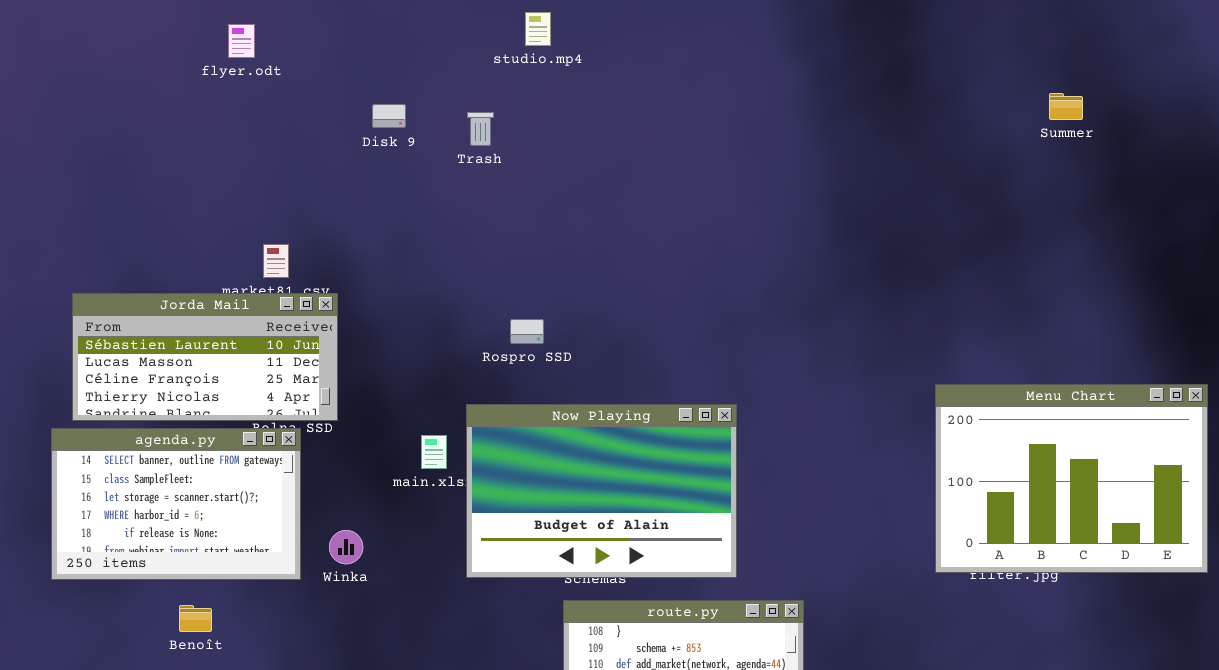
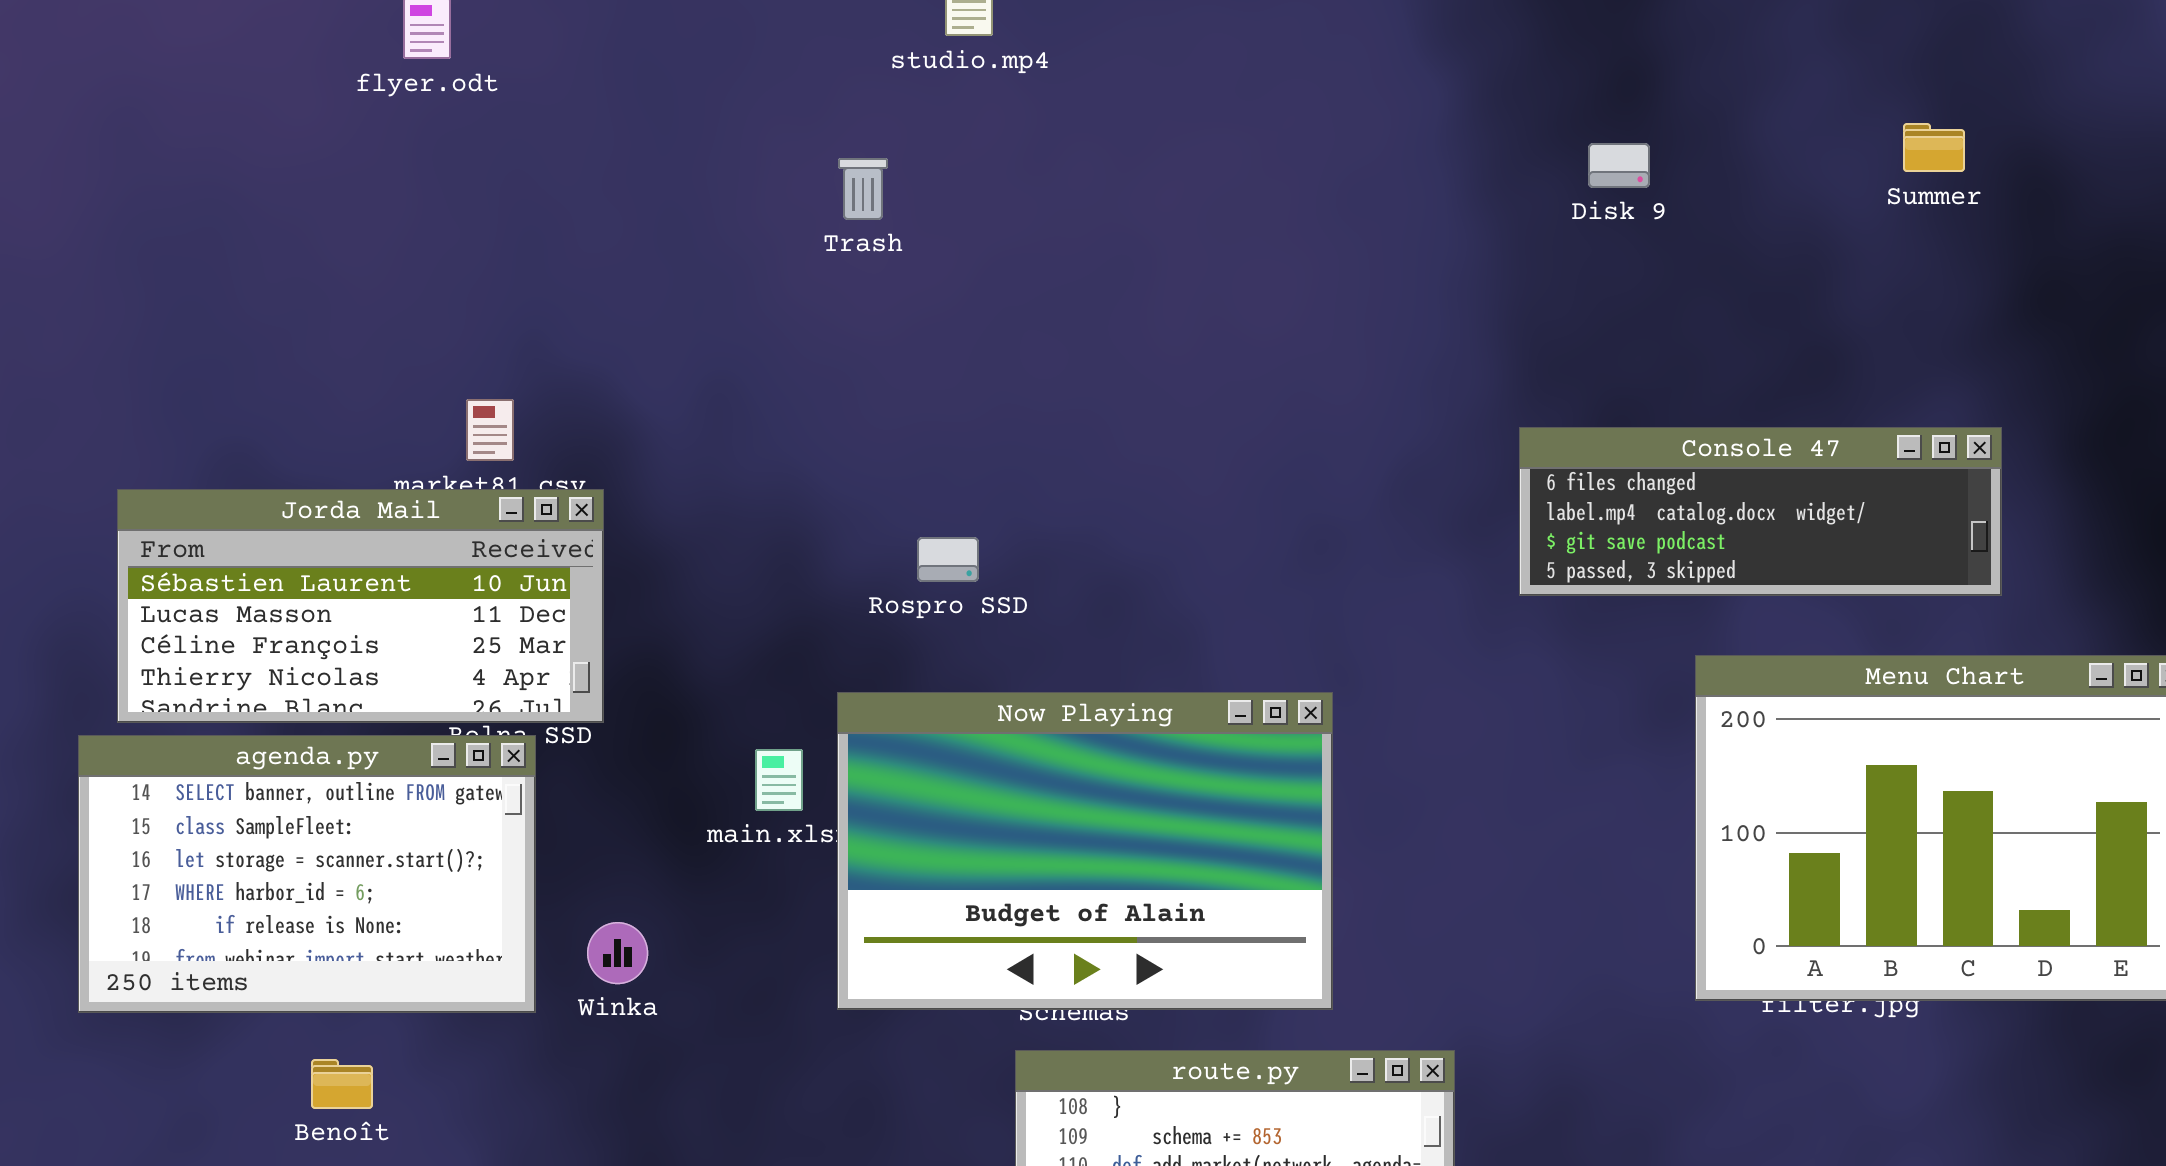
Disk 9: [372,104,406,128] -> [1588,143,1650,188], moved
Console 47: none -> [1519,427,2002,596], opened

